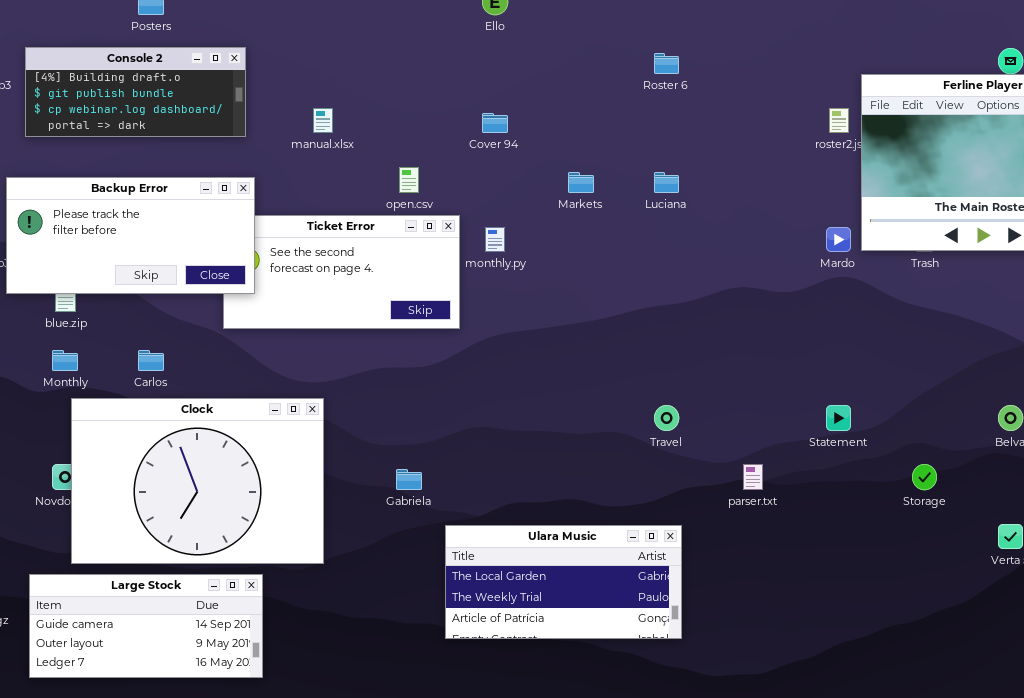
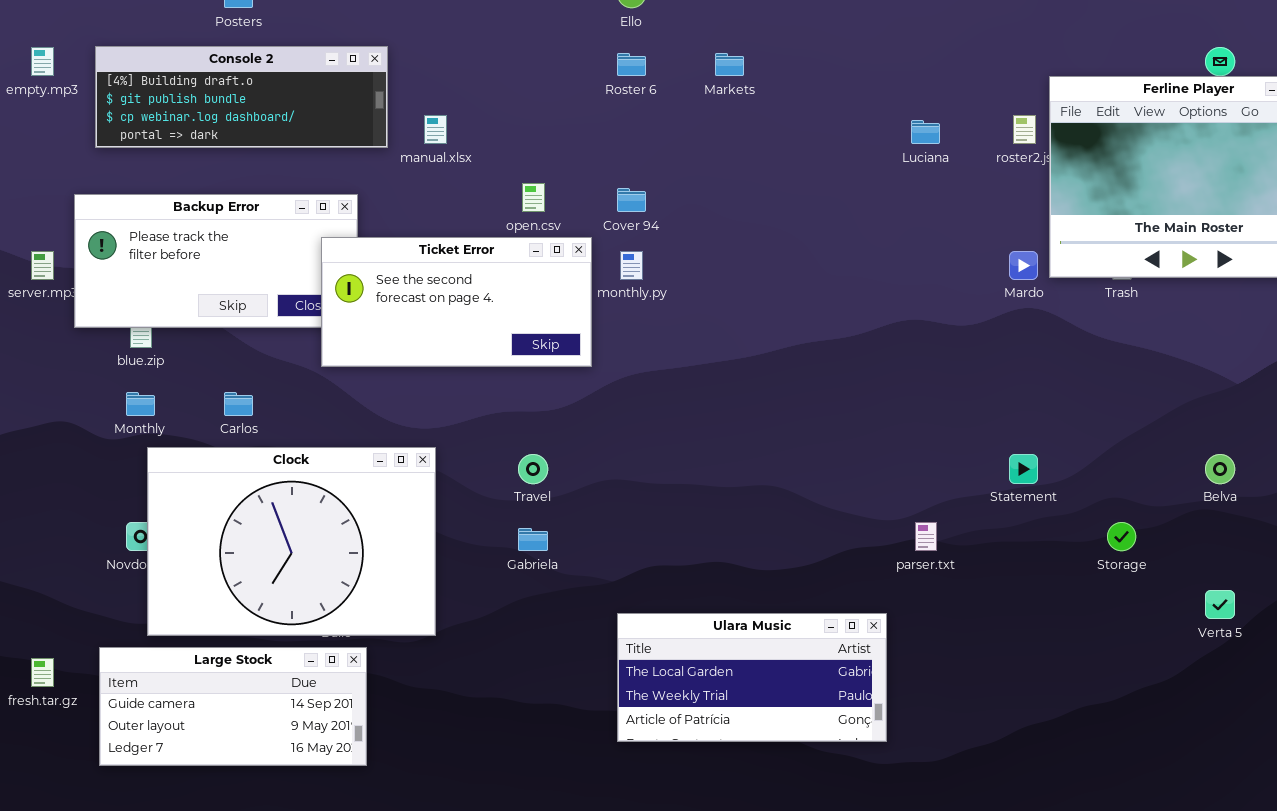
Console 2: [25,47,246,137] -> [95,46,388,148], resized
Roster 6: [654,53,679,74] -> [617,53,646,76], moved
Cover 94: [482,113,508,133] -> [617,188,646,212], moved
Markets: [568,172,594,193] -> [715,53,744,76], moved
Luciana: [654,172,679,193] -> [911,120,940,144], moved
Ticket Error: [223,215,460,329] -> [321,237,592,367], raised
Travel: [654,405,679,431] -> [518,454,548,484], moved
Ulara Music: [445,525,682,639] -> [617,613,887,742], moved

